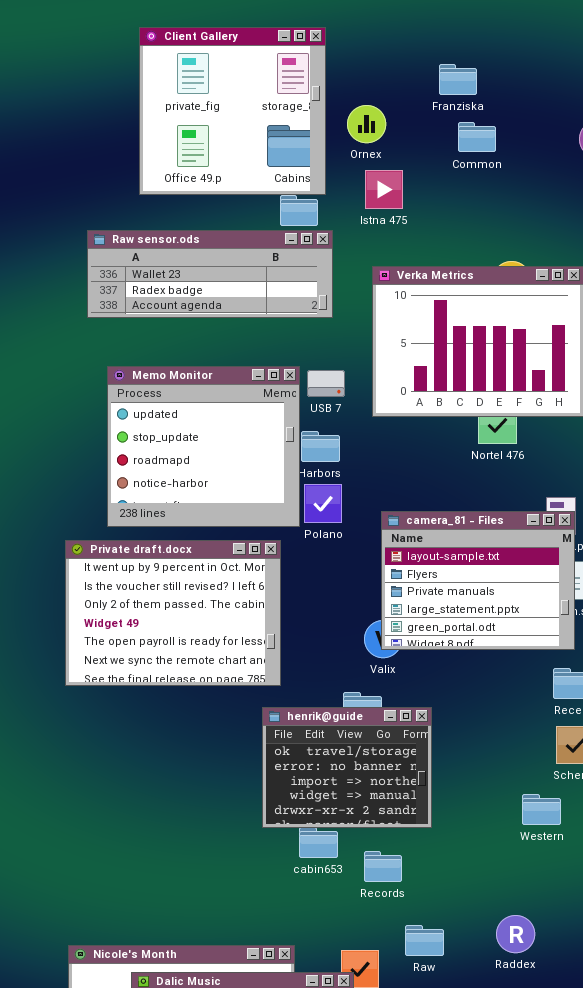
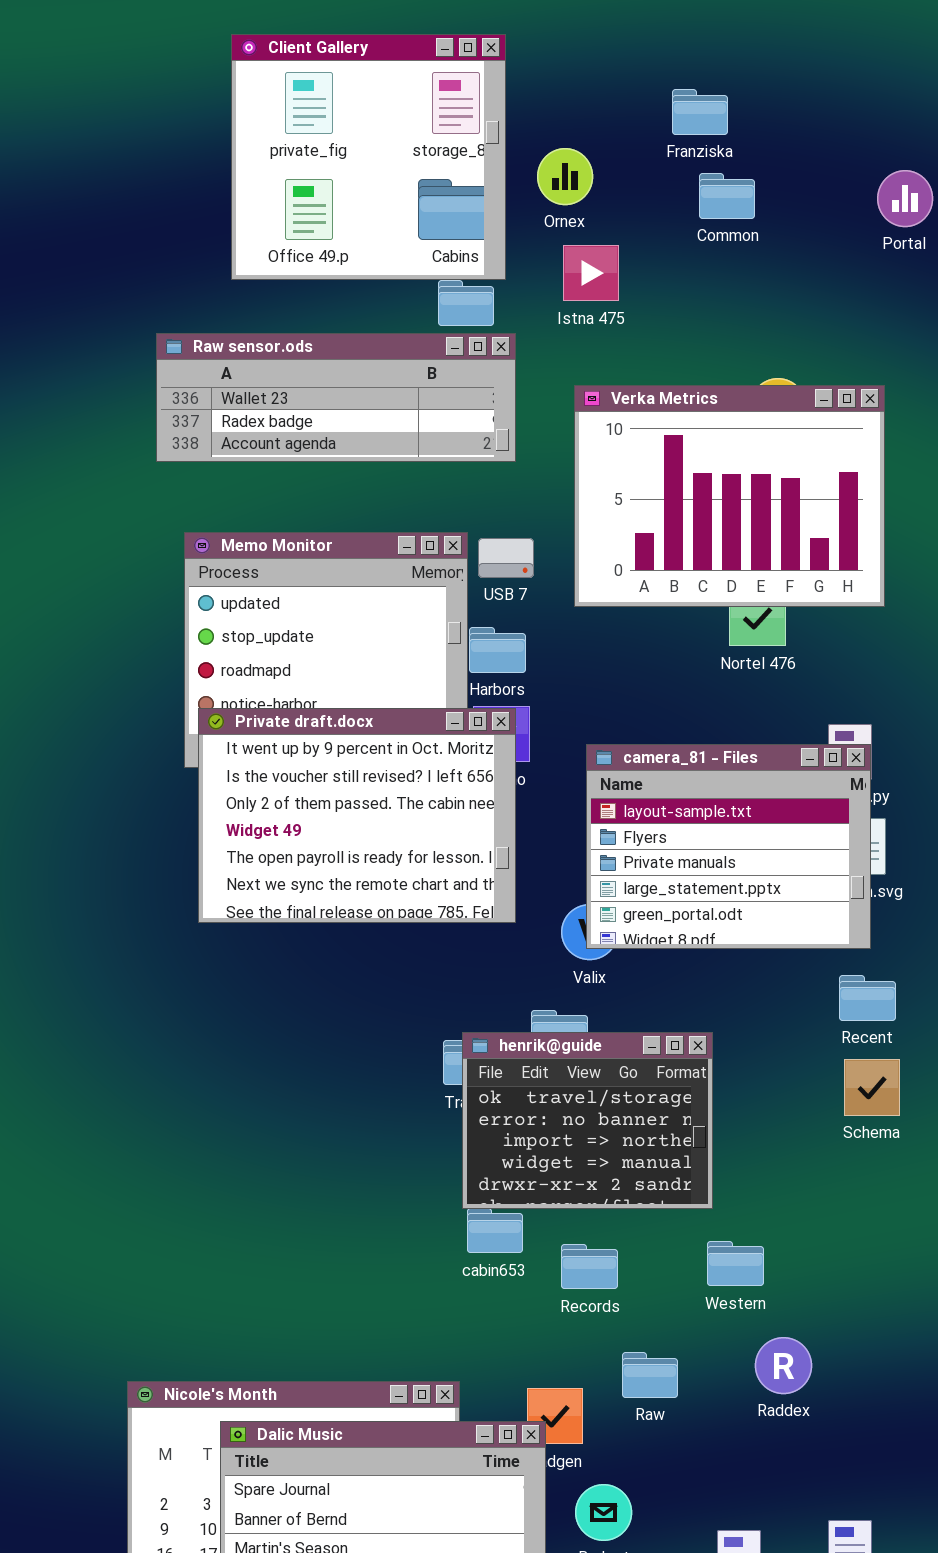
Private draft.docx: [65,540,281,686] -> [198,708,516,923], moved
henrik@guide: [262,707,432,828] -> [462,1032,713,1209], moved
Western: [522,794,561,825] -> [707,1241,764,1286], moved

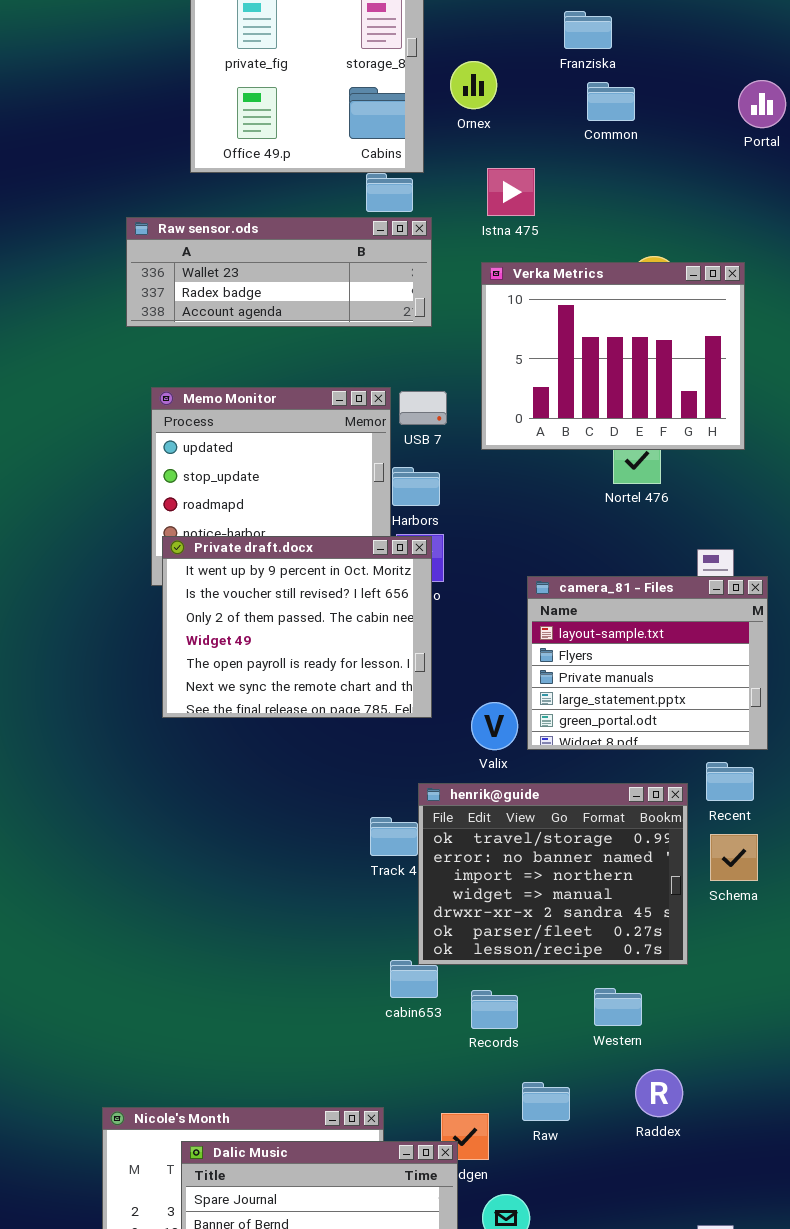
Istna 475: [563,245,619,301] -> [487,168,535,216], moved
camera_81 - Files: [586,744,871,949] -> [527,576,768,750], moved
henrik@guide: [462,1032,713,1209] -> [418,783,688,965], moved, resized

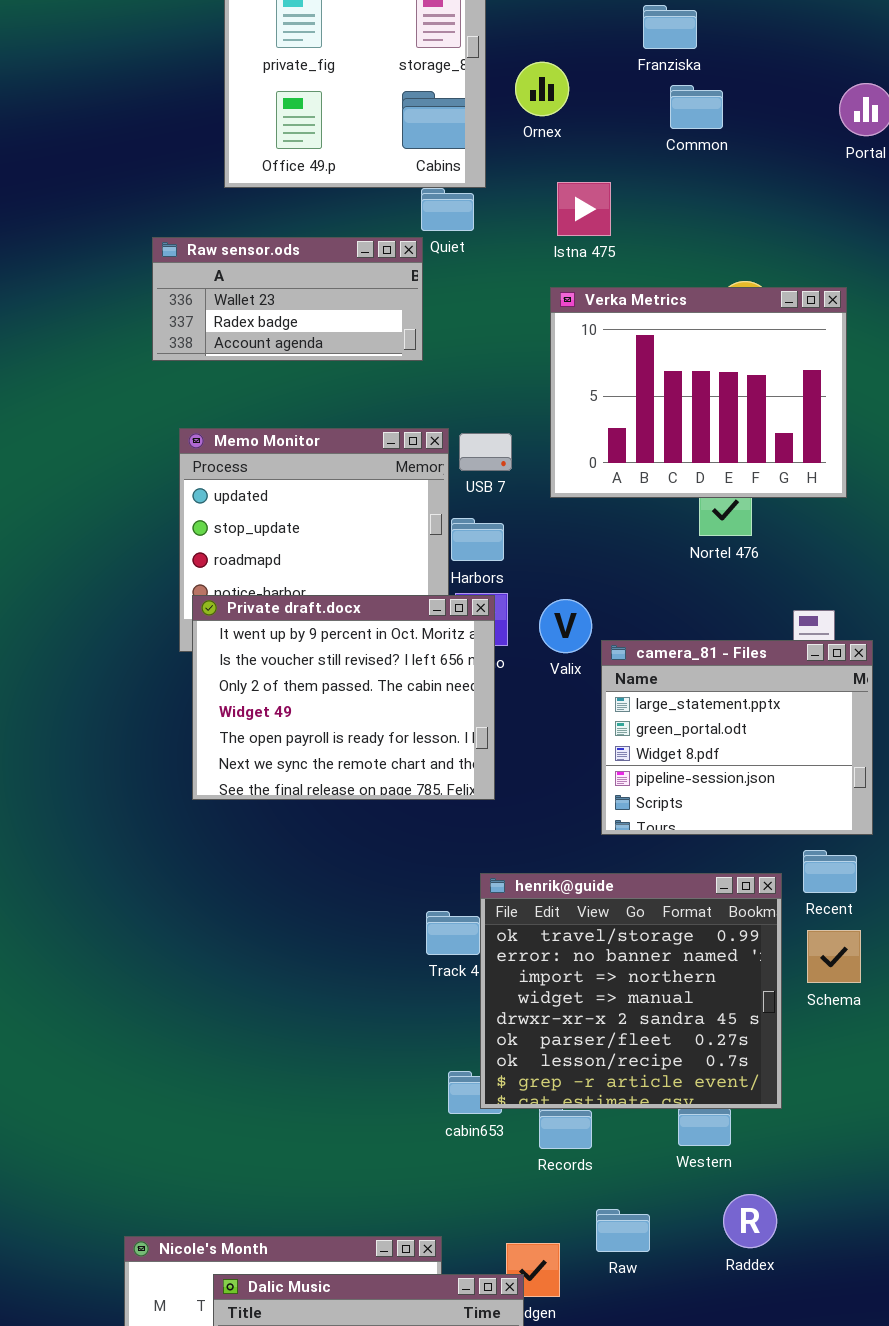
Raw sensor.ods: [126,217,432,327] -> [152,237,423,361], resized
camera_81 - Files: [527,576,768,750] -> [601,640,873,835], scrolled down 3 rows
Valix: [471,702,518,750] -> [539,599,592,653], moved
henrik@guide: [418,783,688,965] -> [480,873,782,1109], resized

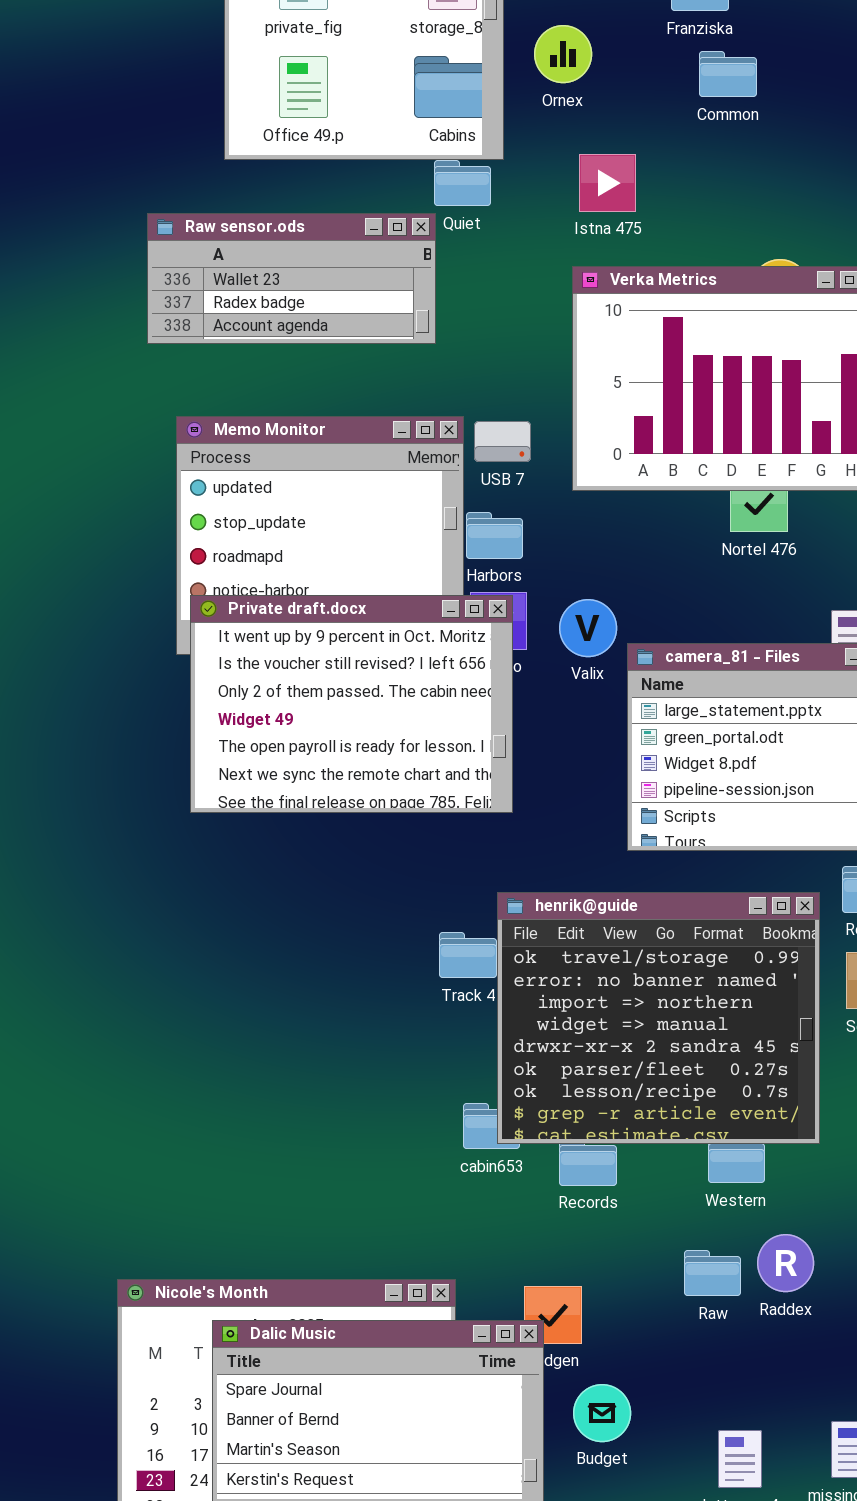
Raw: [596,1209,650,1252] -> [684,1250,741,1296], moved

